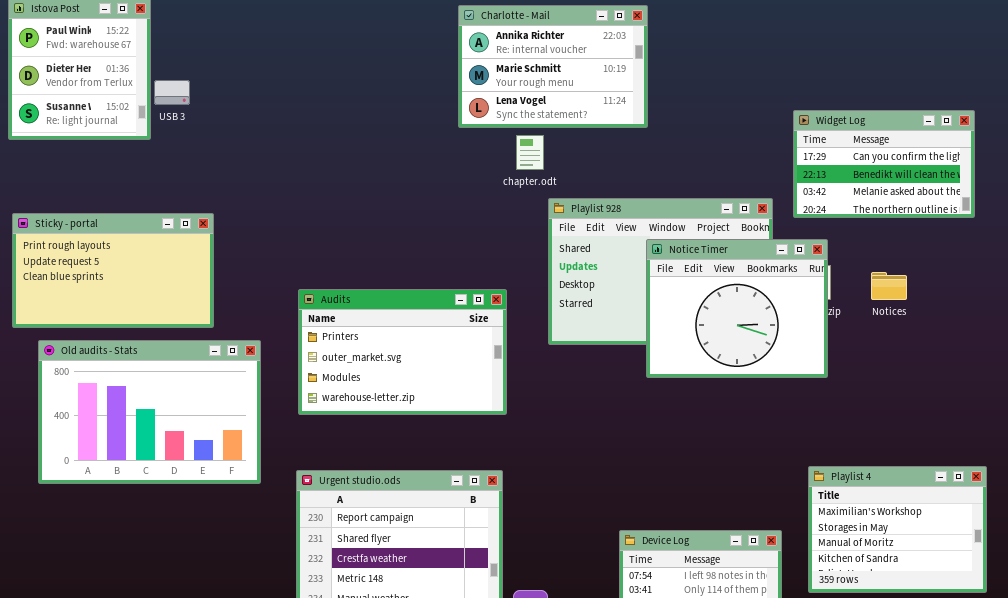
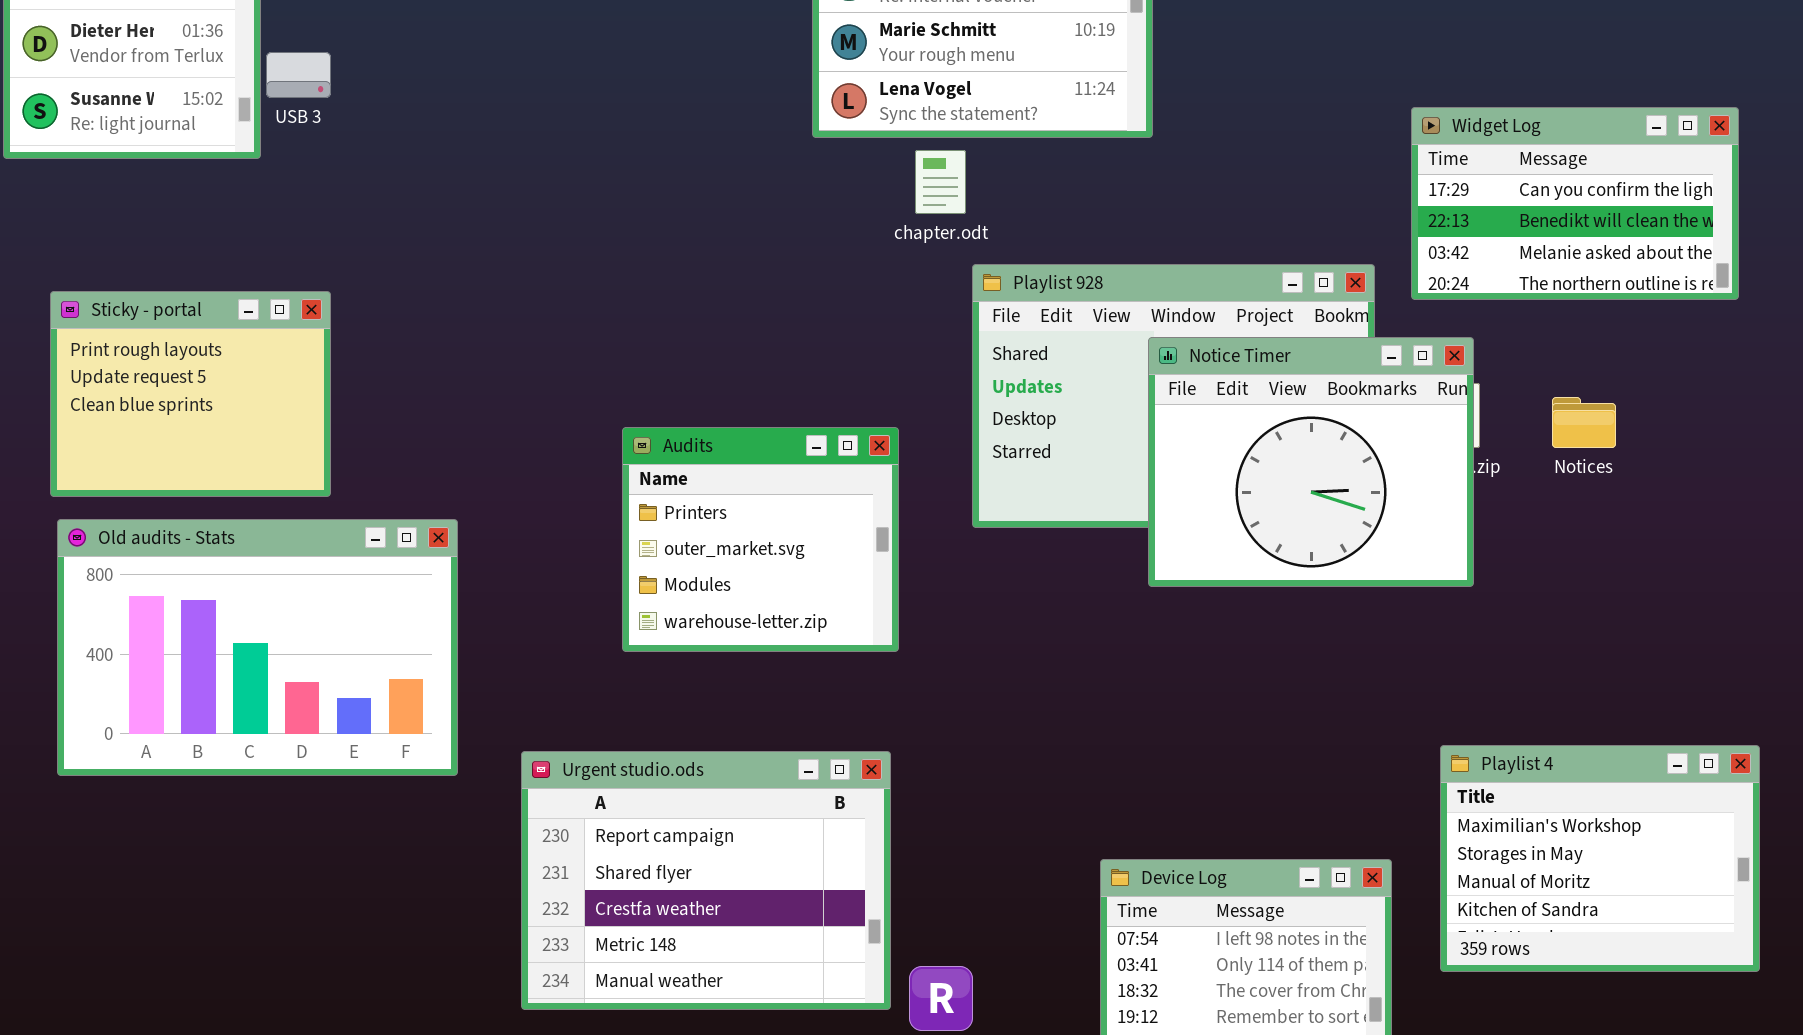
Sticky - portal: [12,213,214,328] -> [50,291,331,497], moved, resized
Audits: [298,289,507,415] -> [622,427,899,652], resized

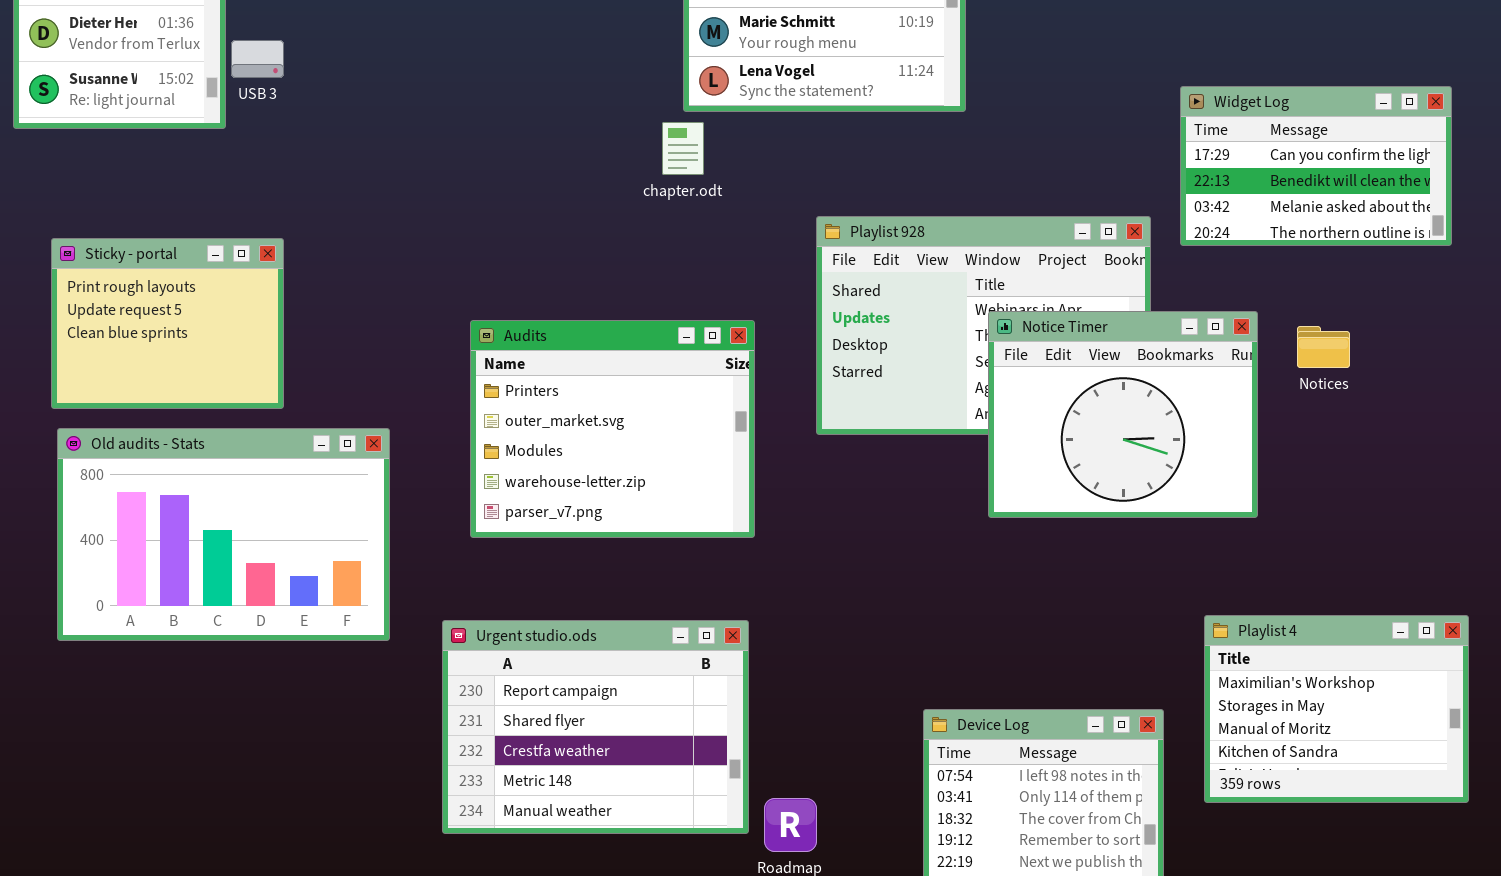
chapter.odt: [915,150,966,214] -> [662,122,704,175], moved
Notice Timer: [1148,337,1474,587] -> [988,311,1258,518], moved
Audits: [622,427,899,652] -> [470,320,755,538], resized

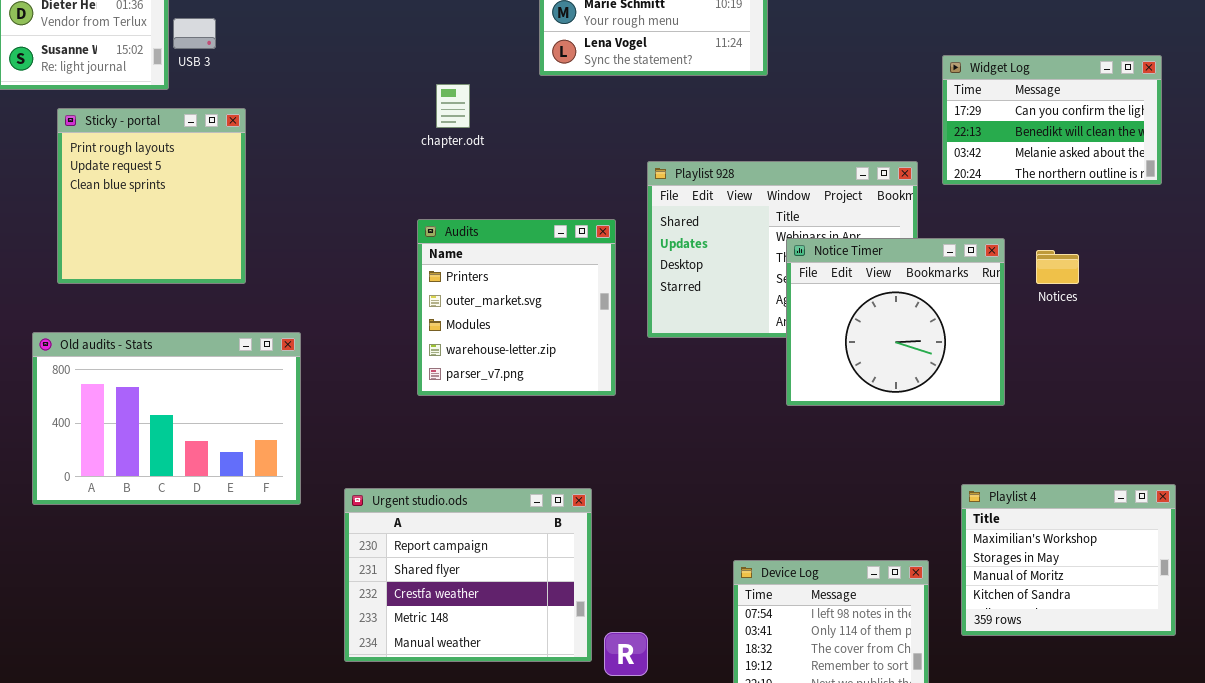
chapter.odt: [662,122,704,175] -> [436,84,470,128], moved
Sticky - portal: [51,238,284,409] -> [57,108,246,284], moved, resized
Audits: [470,320,755,538] -> [417,219,616,396], moved, resized

